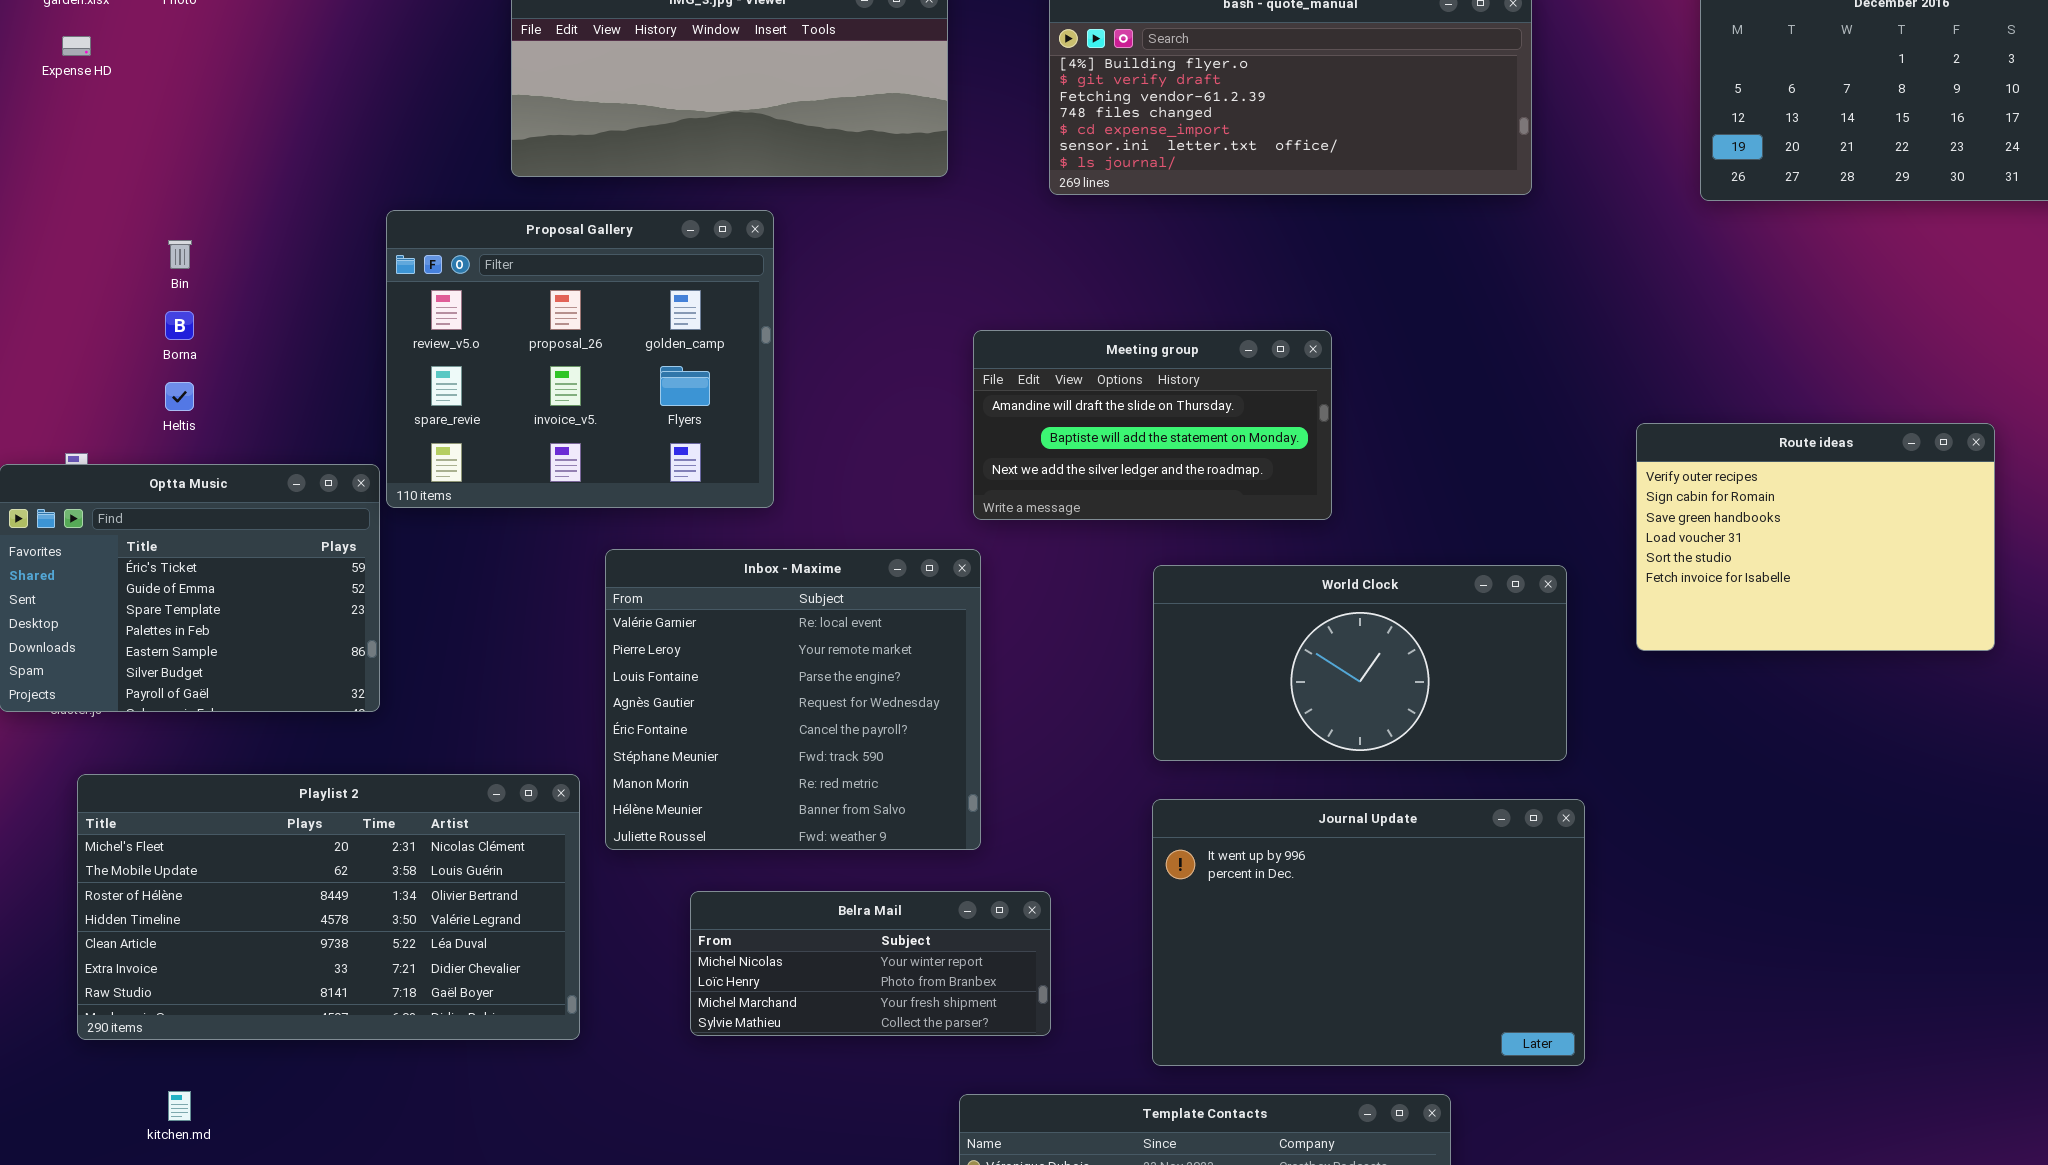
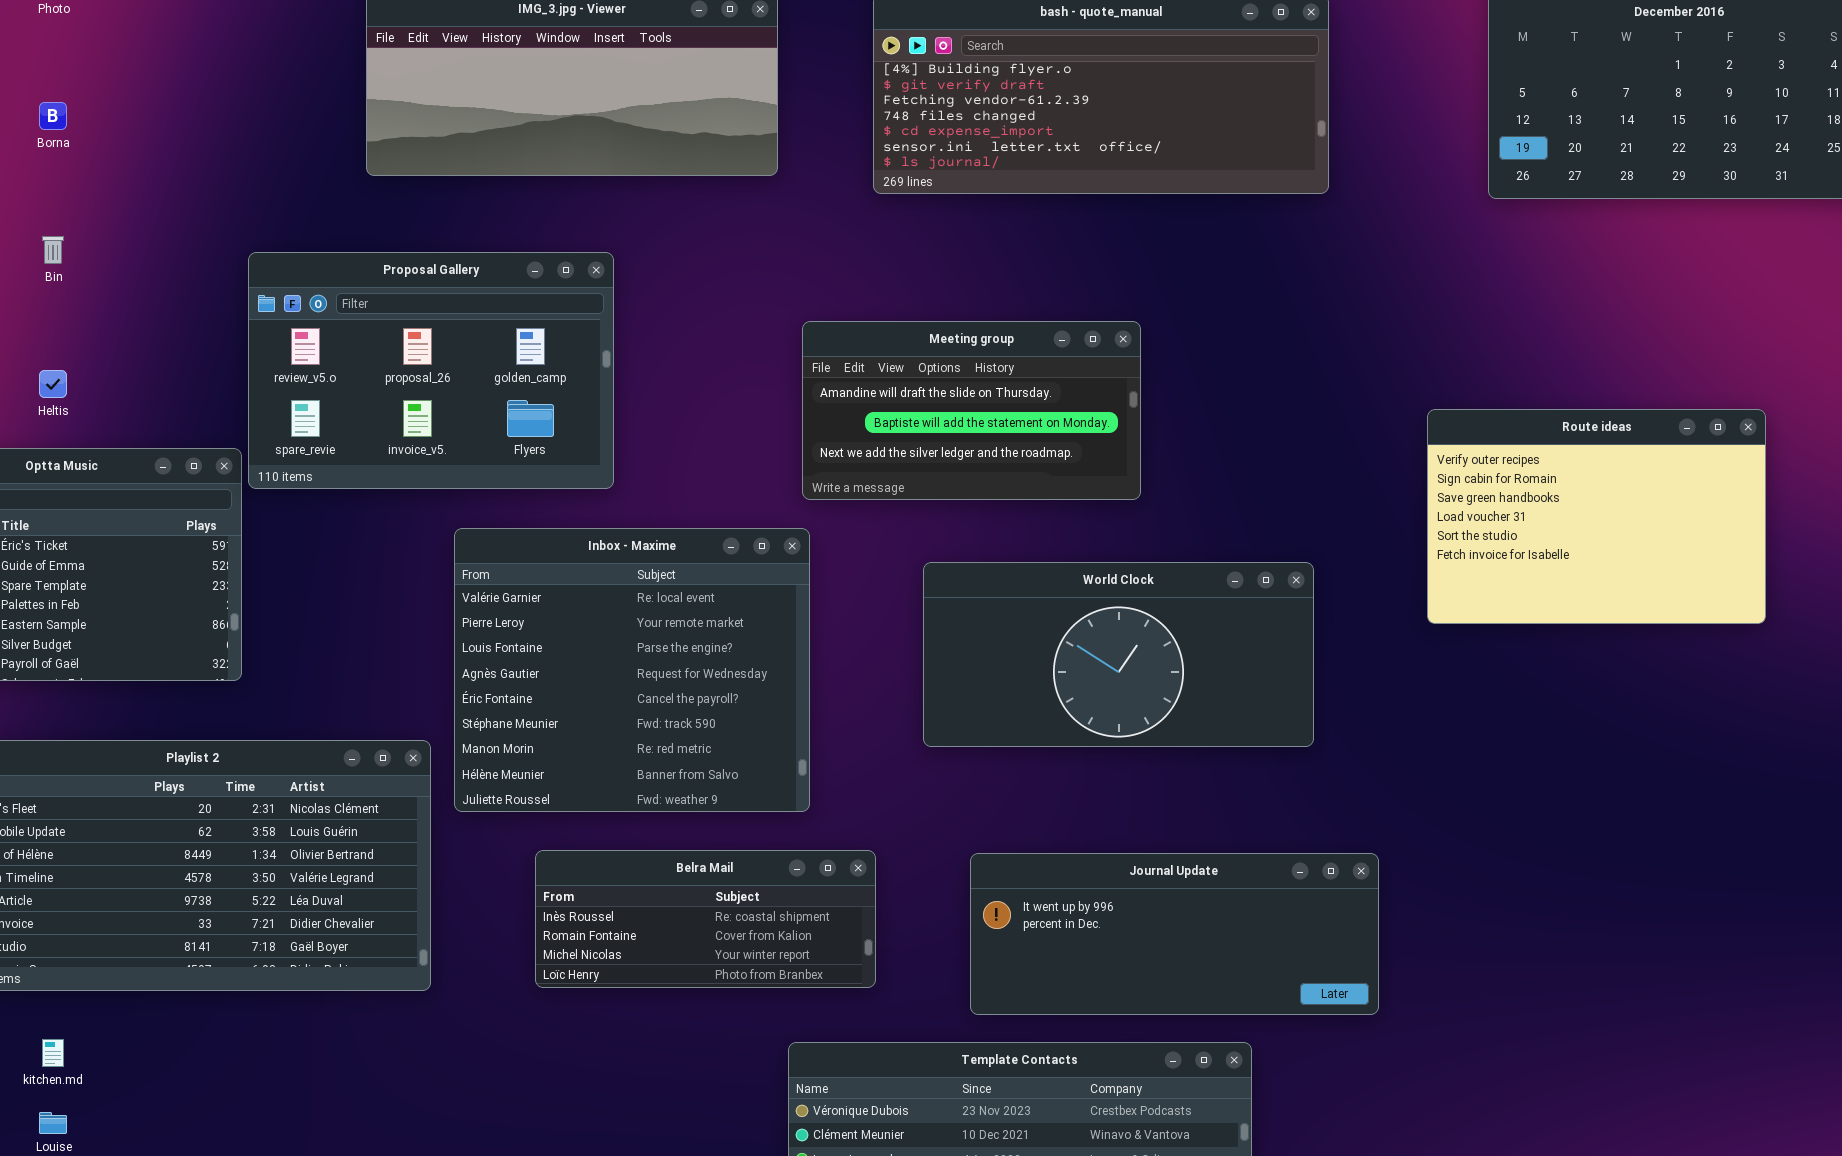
Proposal Gallery: [386,210,774,508] -> [248,252,614,489], resized
Borna: [165,311,194,340] -> [39,102,67,130], moved
World Clock: [1153,565,1567,761] -> [923,562,1314,747], moved
Journal Update: [1152,799,1585,1066] -> [970,853,1379,1015], resized
Belra Mail: [690,891,1051,1036] -> [535,850,876,988], scrolled up 2 rows

